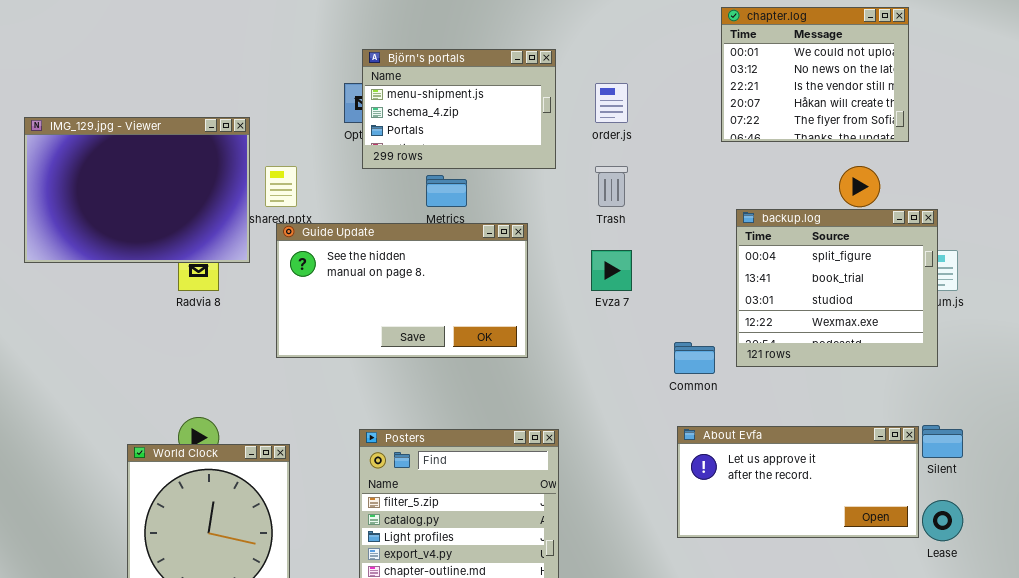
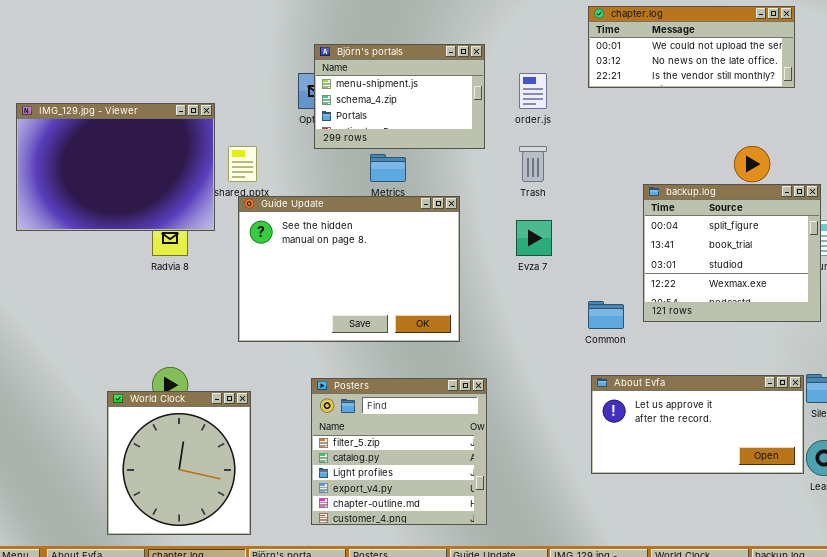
chapter.log: [721,7,909,142] -> [588,6,795,88], resized
Guide Update: [276,223,528,358] -> [238,196,460,342], resized

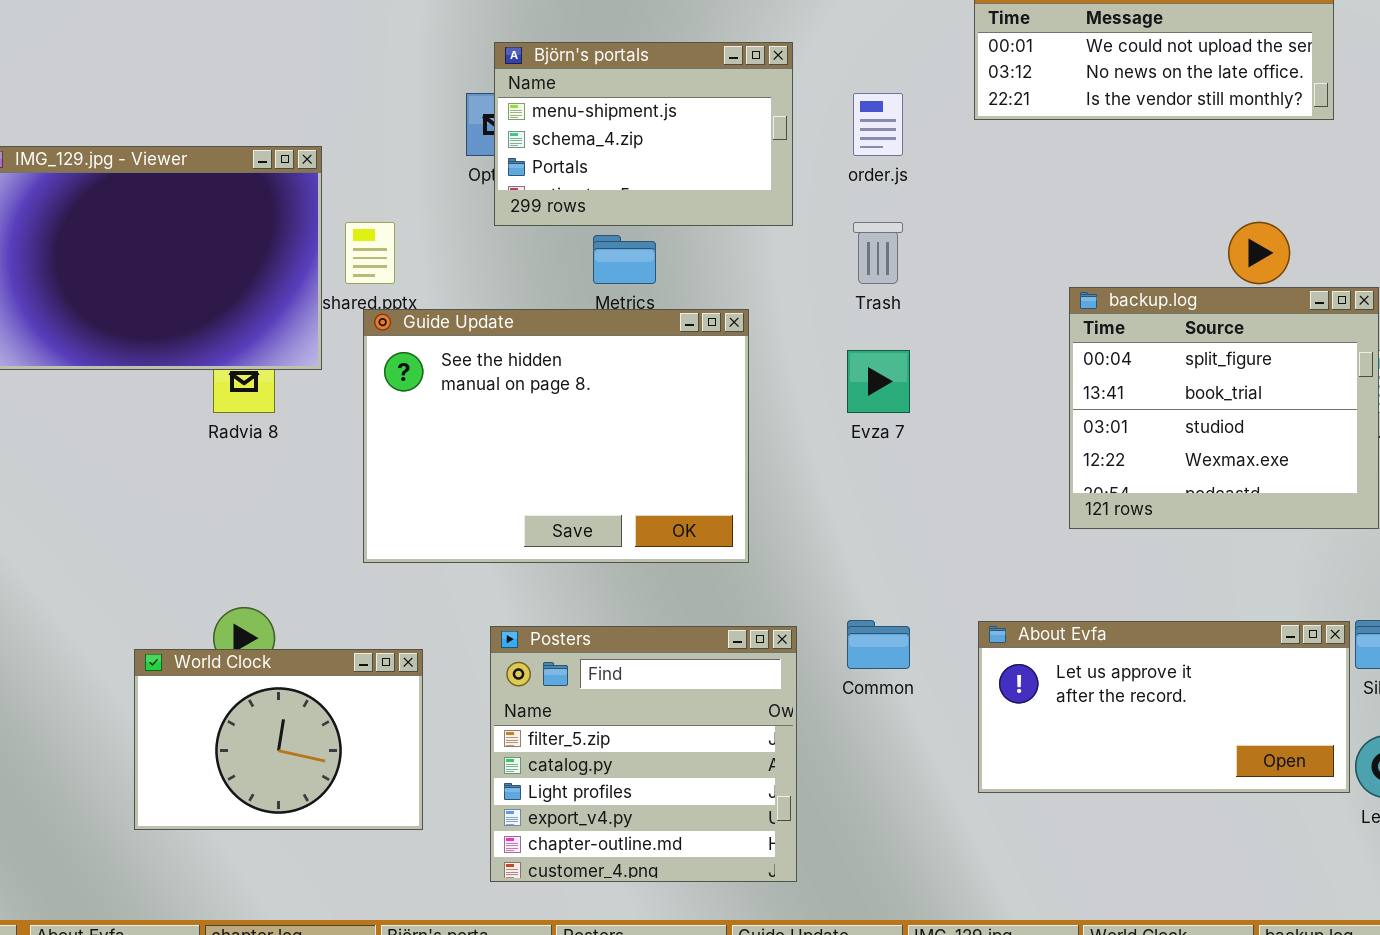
Common: [588,301,624,329] -> [847,620,910,669], moved
World Clock: [107,391,251,535] -> [134,649,423,830], resized

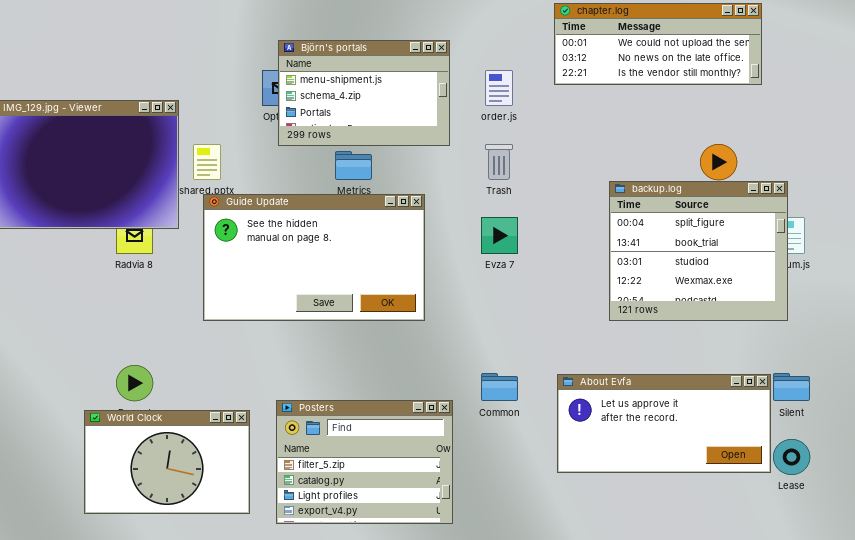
Guide Update: [363,309,749,563] -> [203,194,425,321], resized
Posters: [490,626,797,882] -> [276,400,453,524], resized
World Clock: [134,649,423,830] -> [84,410,250,514], moved

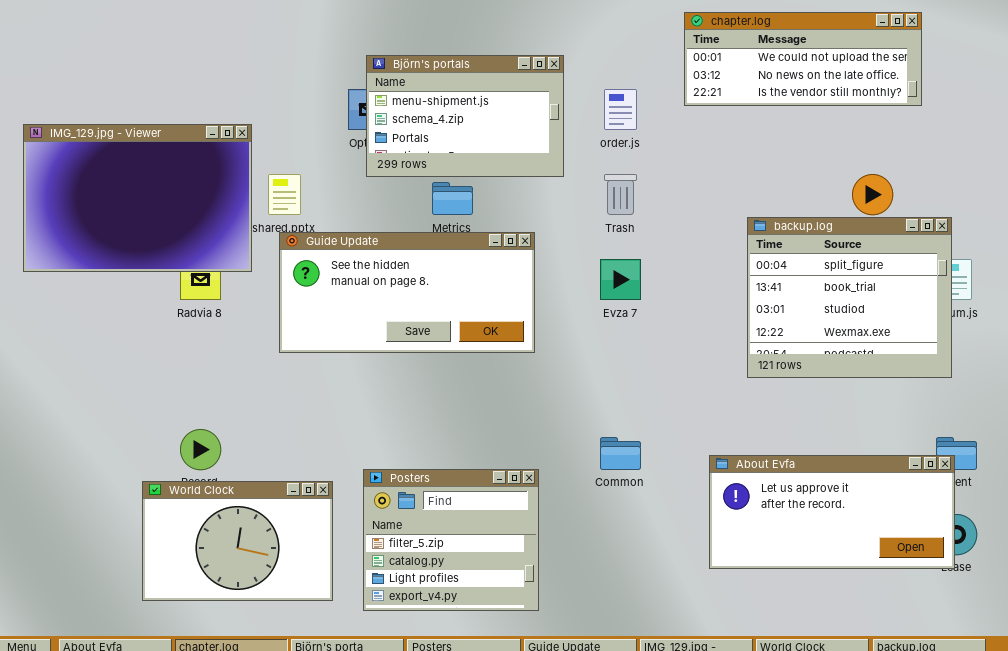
Guide Update: [203,194,425,321] -> [279,232,535,353], resized
About Evfa: [557,374,771,473] -> [709,455,955,569], moved
Posters: [276,400,453,524] -> [363,469,539,611], resized

